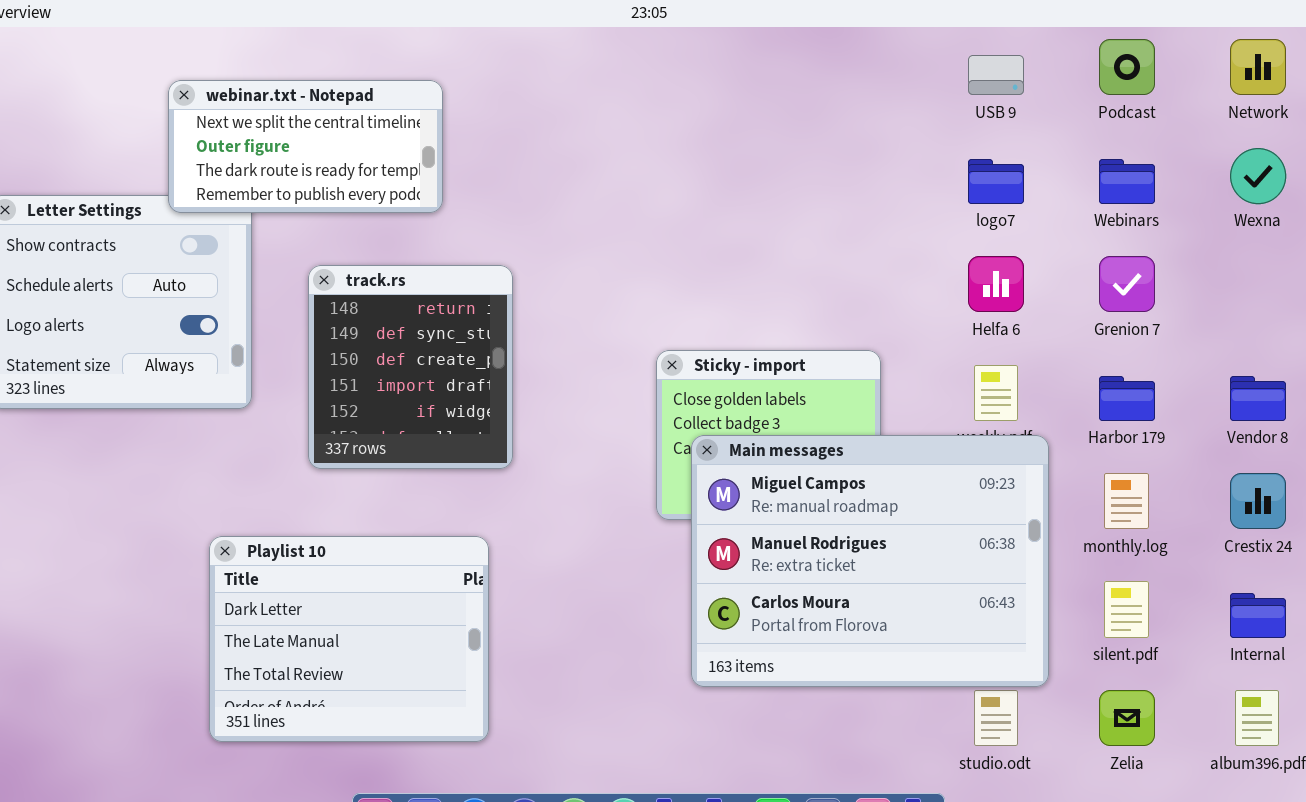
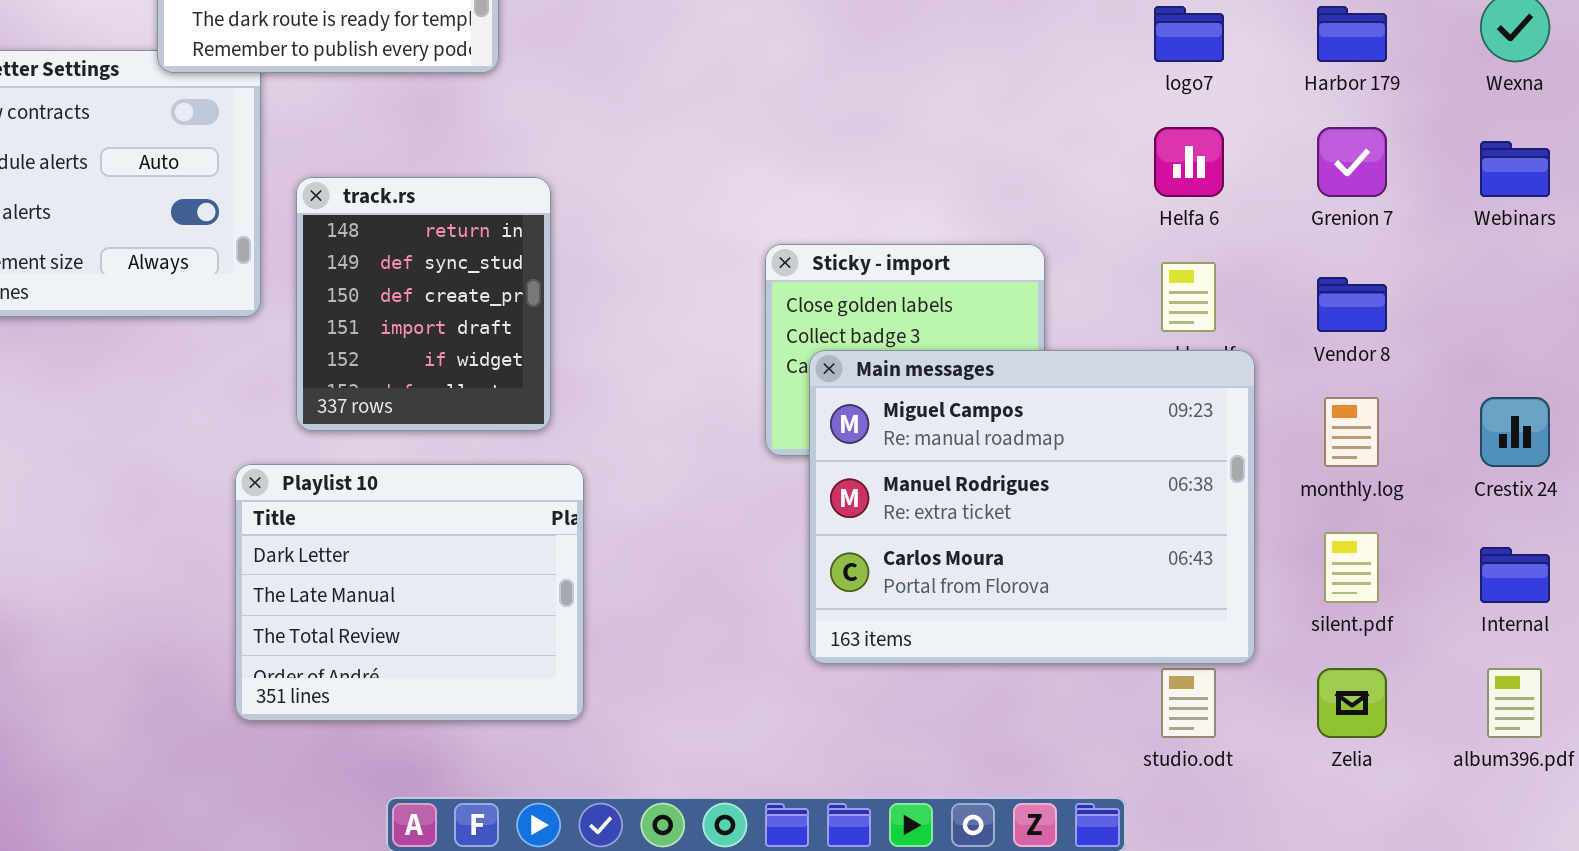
Webinars: [1099,159,1155,204] -> [1480,141,1550,197], moved
track.rs: [308,265,513,469] -> [296,177,551,431], moved
Harbor 179: [1099,376,1155,421] -> [1317,6,1387,62], moved
Vendor 8: [1230,376,1286,421] -> [1317,277,1387,332], moved
Playlist 10: [209,536,489,742] -> [235,464,584,721], moved

